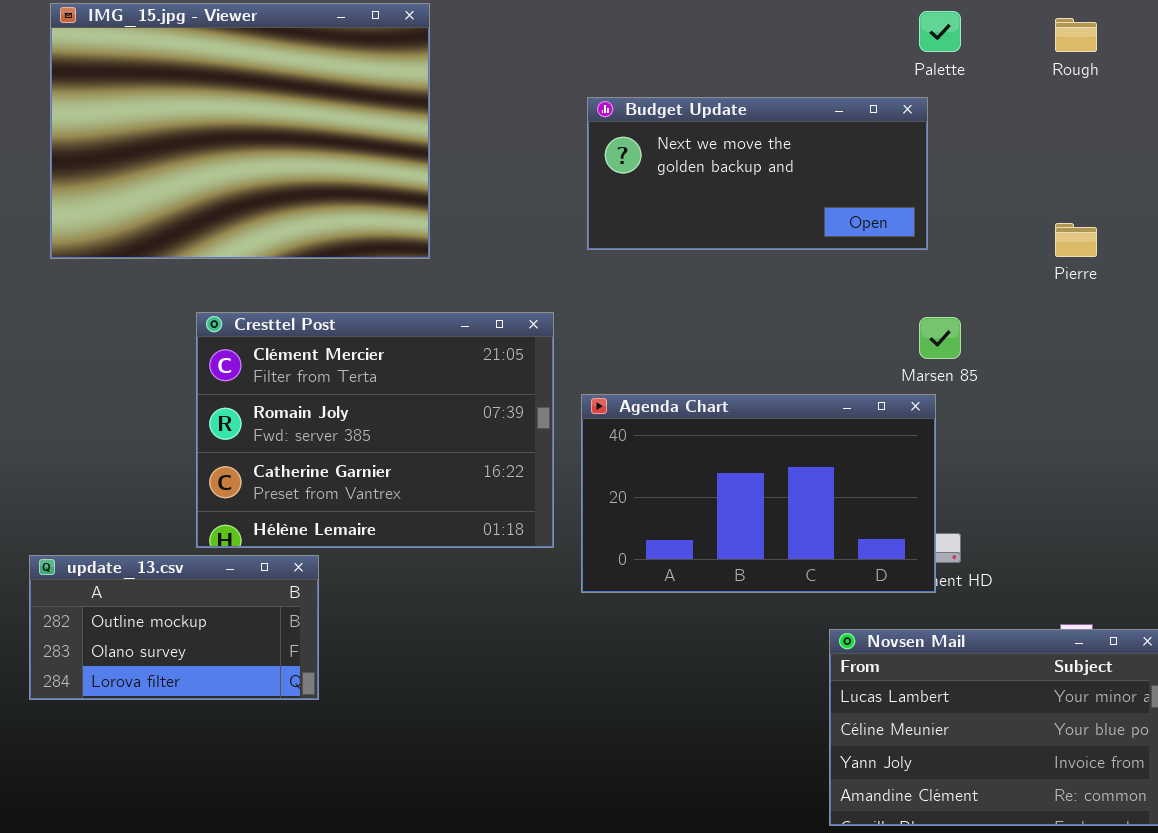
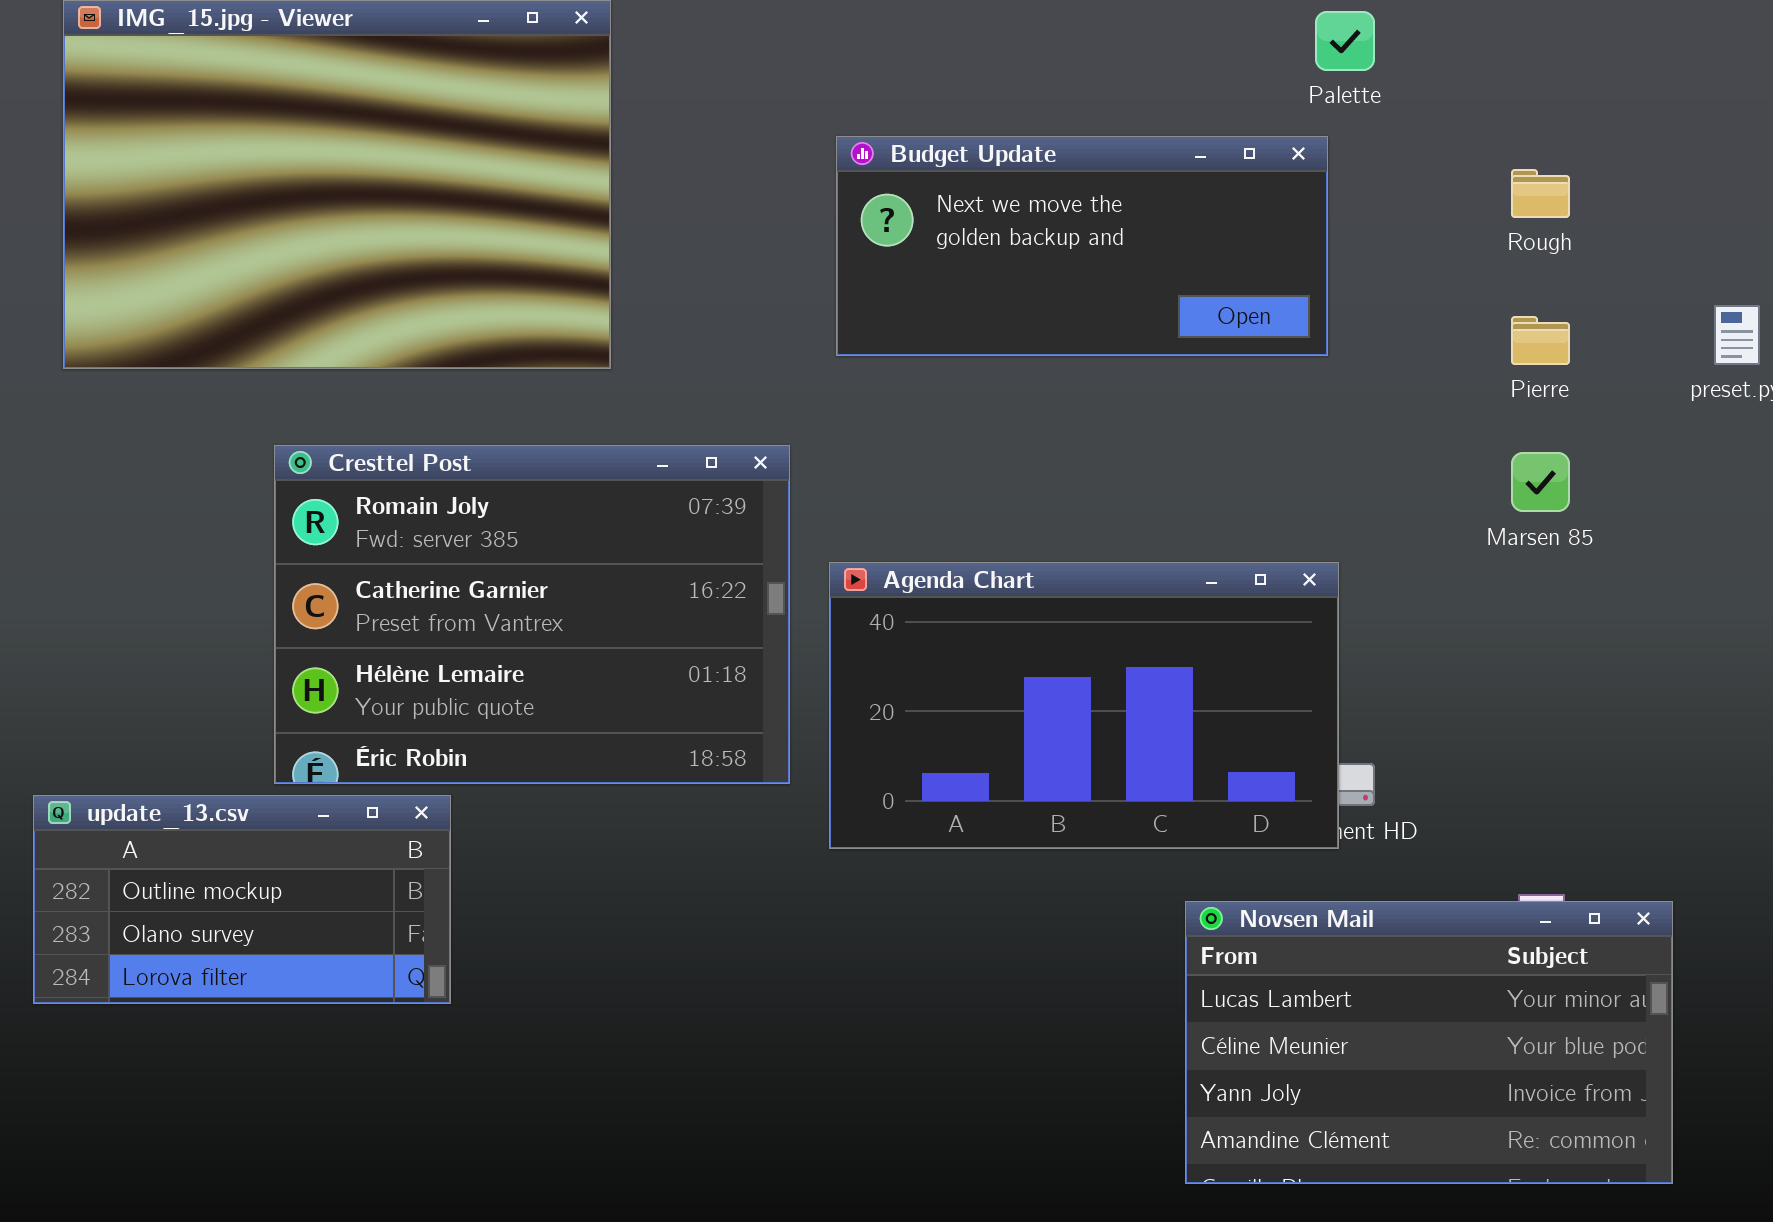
Rough: [1055,18,1097,52] -> [1511,169,1570,218], moved
Cresttel Post: [196,312,554,548] -> [274,445,790,784], scrolled down 1 row
Marsen 85: [919,317,961,359] -> [1511,452,1570,512], moved

